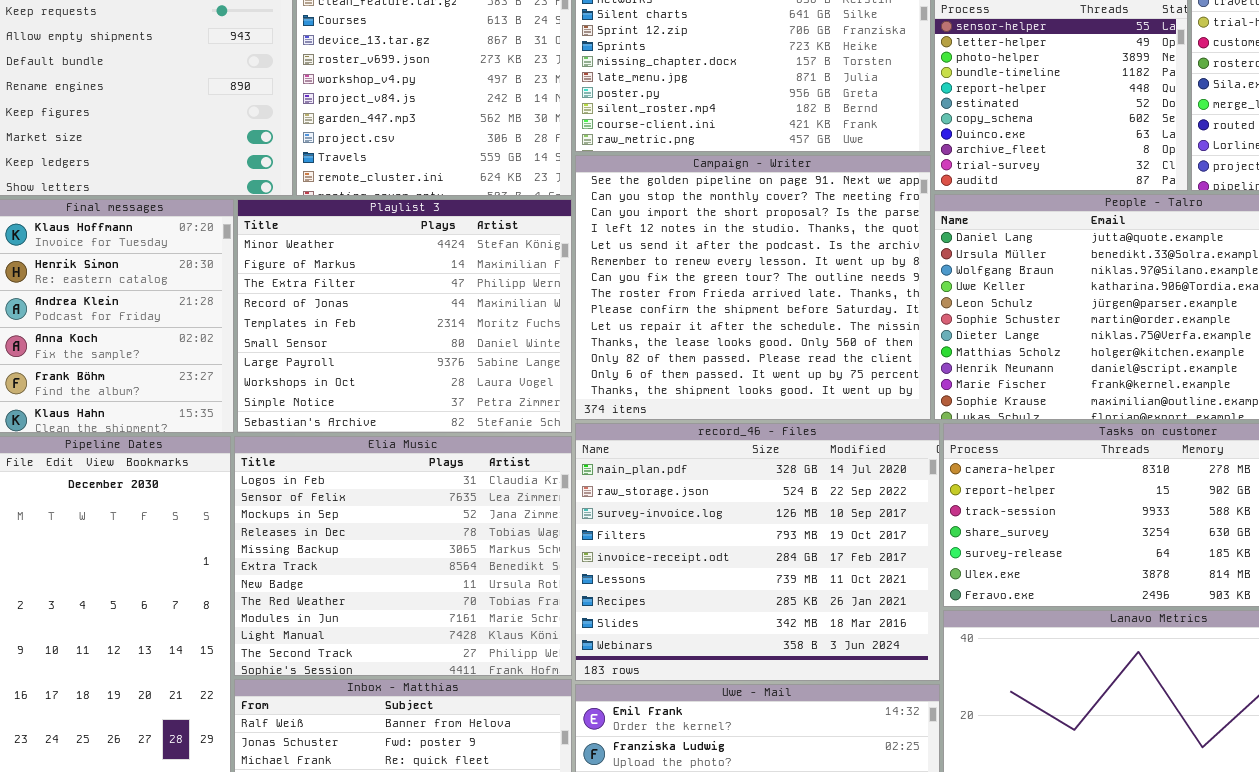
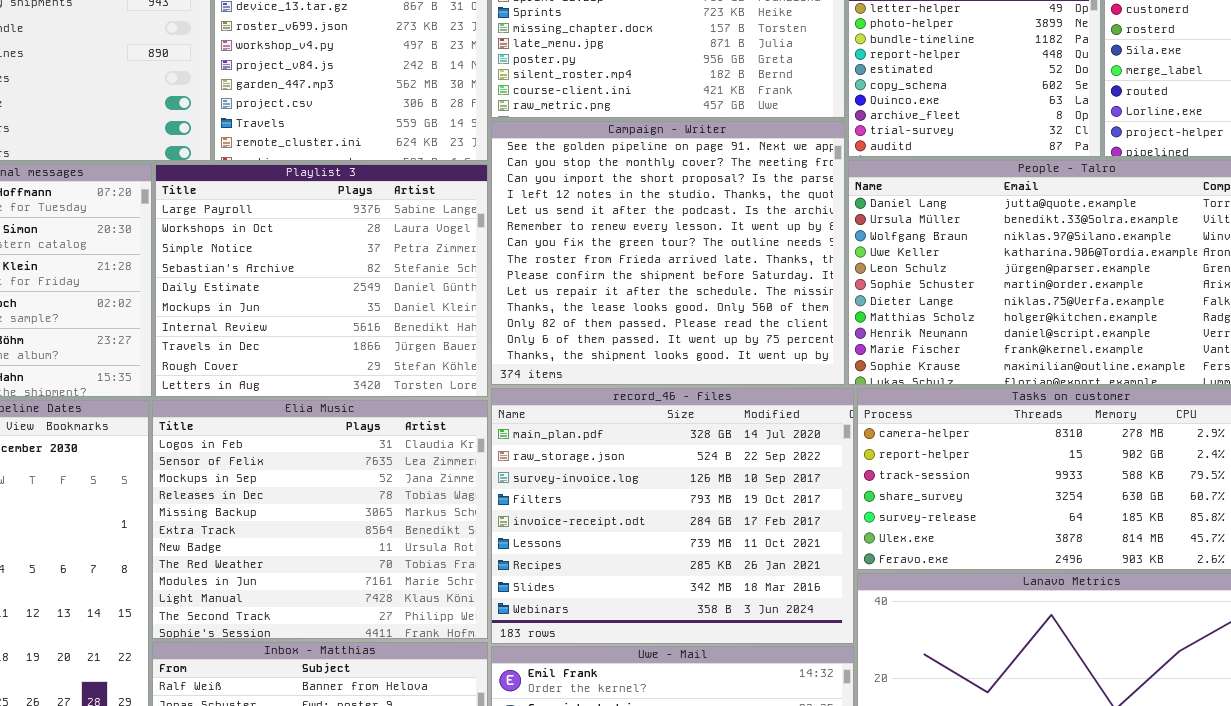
Playlist 3: [237,199,572,433] -> [155,164,488,397], scrolled down 6 rows

